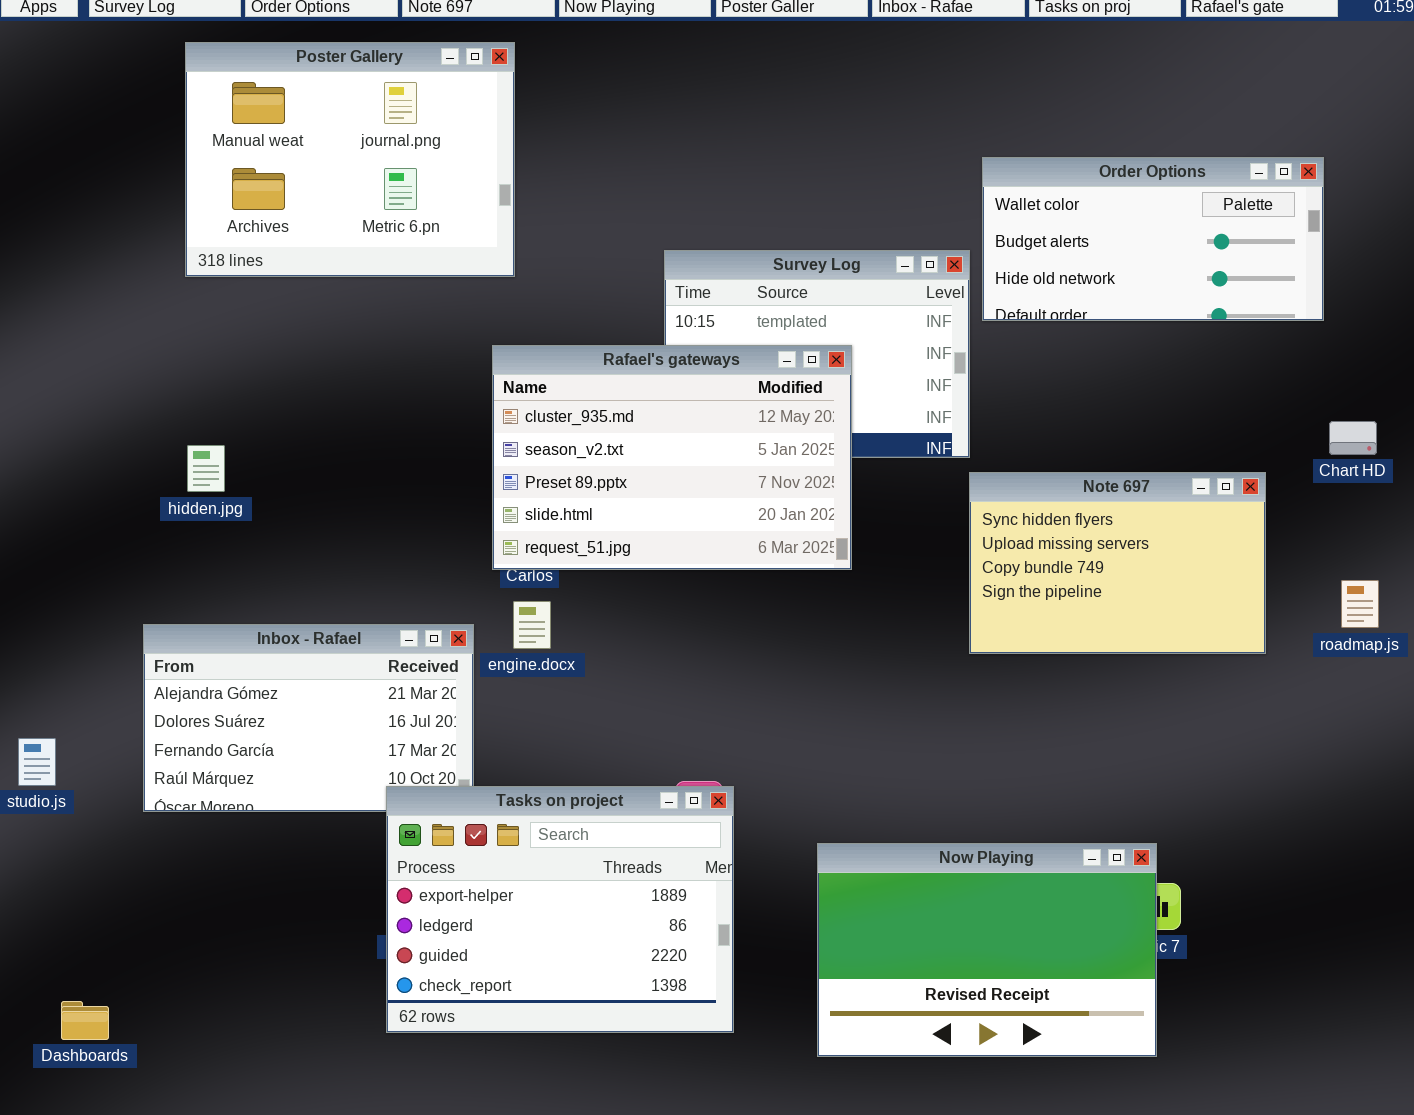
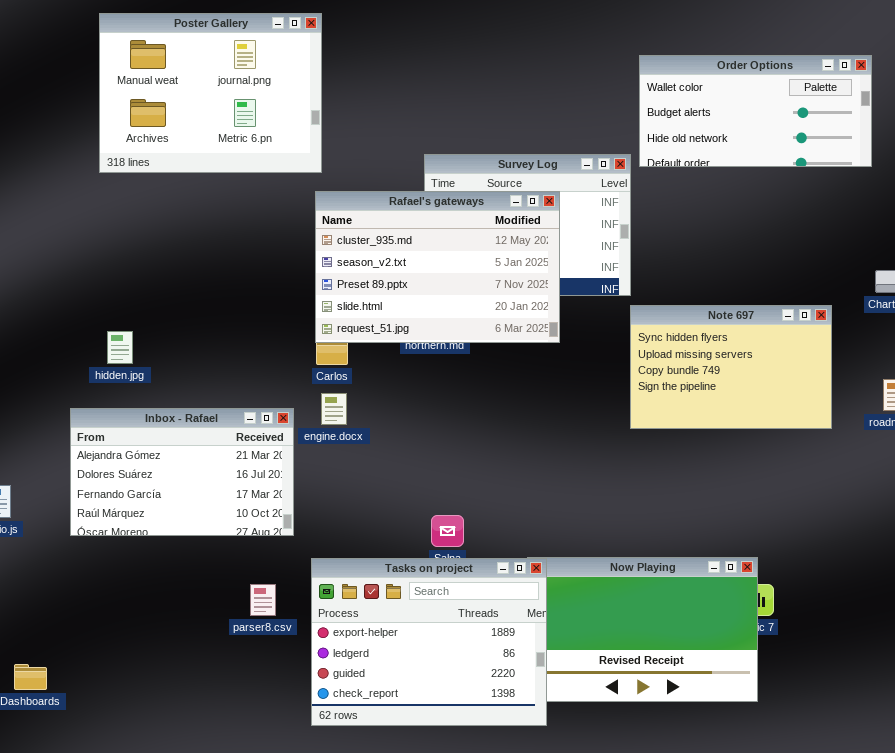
Order Options: [982,157,1324,321] -> [639,55,872,167], moved
Rafael's gateways: [492,345,852,570] -> [315,191,560,343], moved
hidden.jpg: [187,445,225,492] -> [107,331,133,364], moved
Tasks on project: [386,786,734,1033] -> [311,558,547,726], moved

